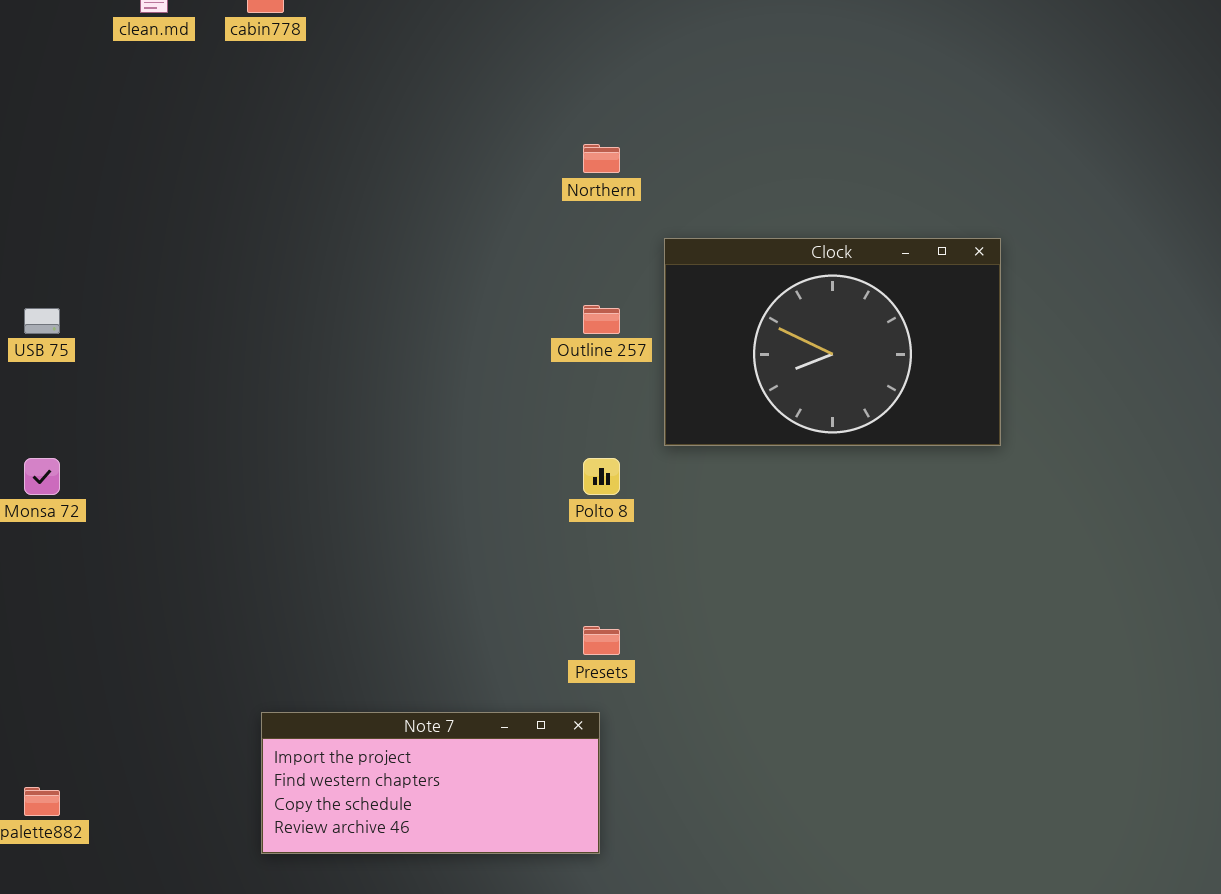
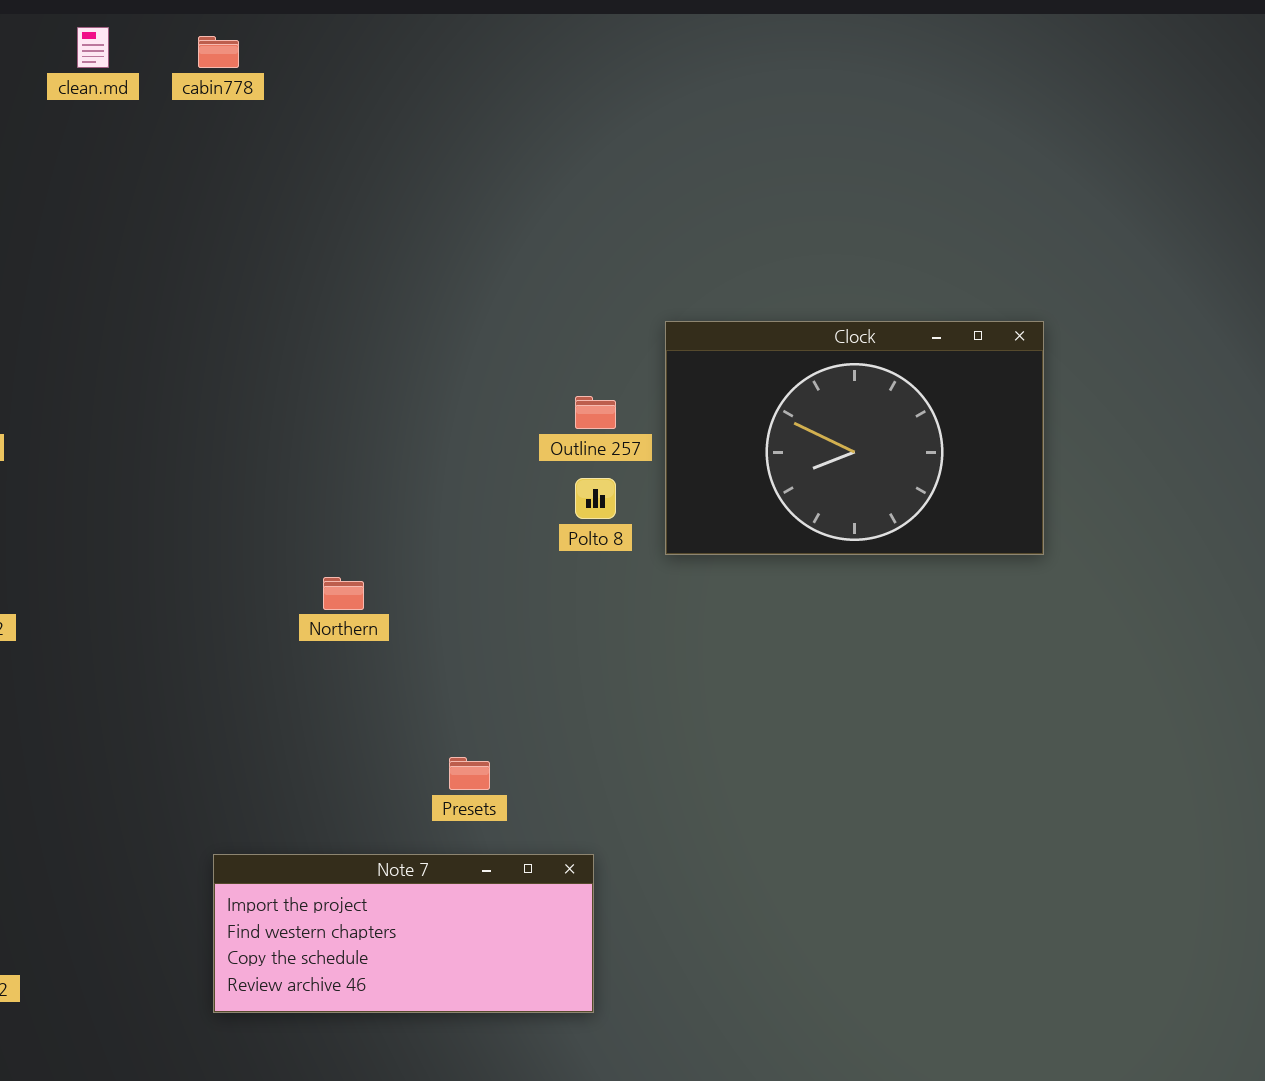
Northern: [583,144,620,173] -> [323,577,364,610], moved
Polto 8: [583,458,620,495] -> [575,478,616,519], moved
Presets: [583,626,620,655] -> [449,757,490,790], moved

